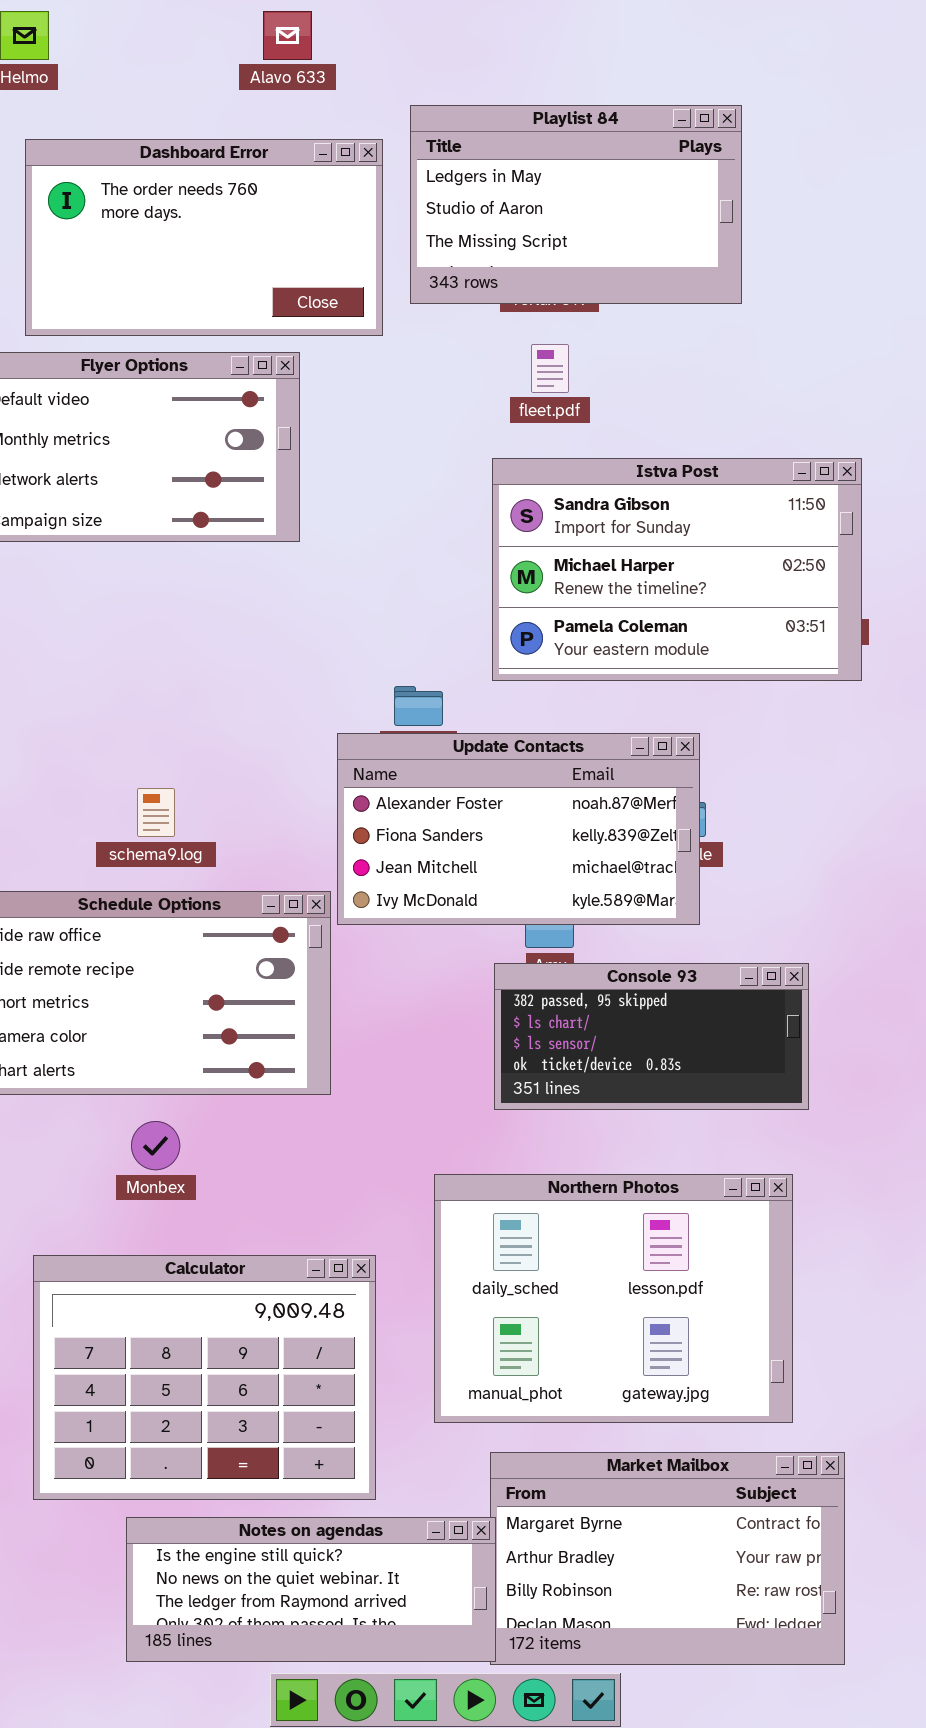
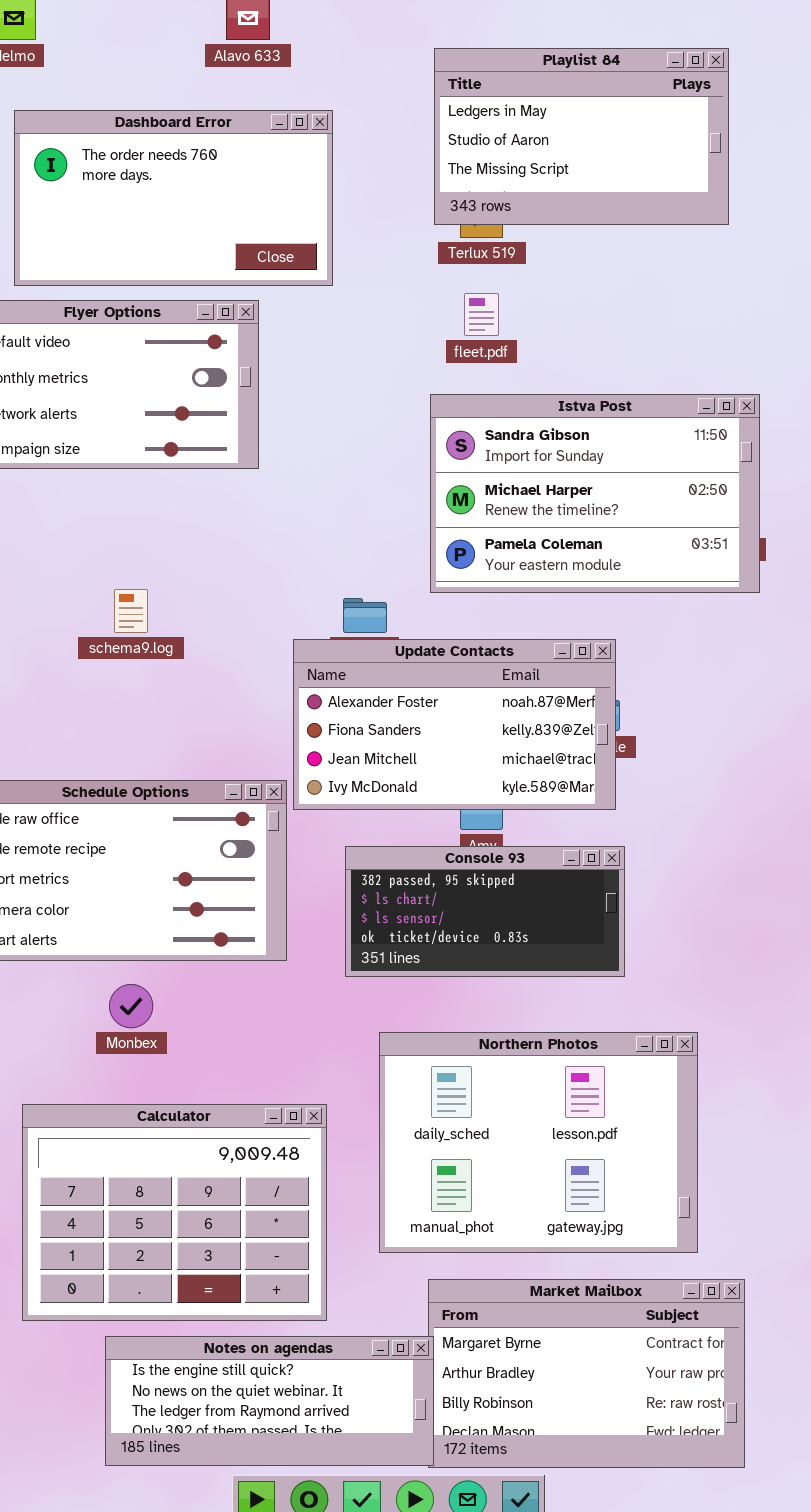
Playlist 84: [410,105,742,304] -> [434,48,729,225], moved
schema9.log: [137,788,175,837] -> [114,589,148,633], moved
Console 93: [494,963,809,1110] -> [345,846,625,977], moved

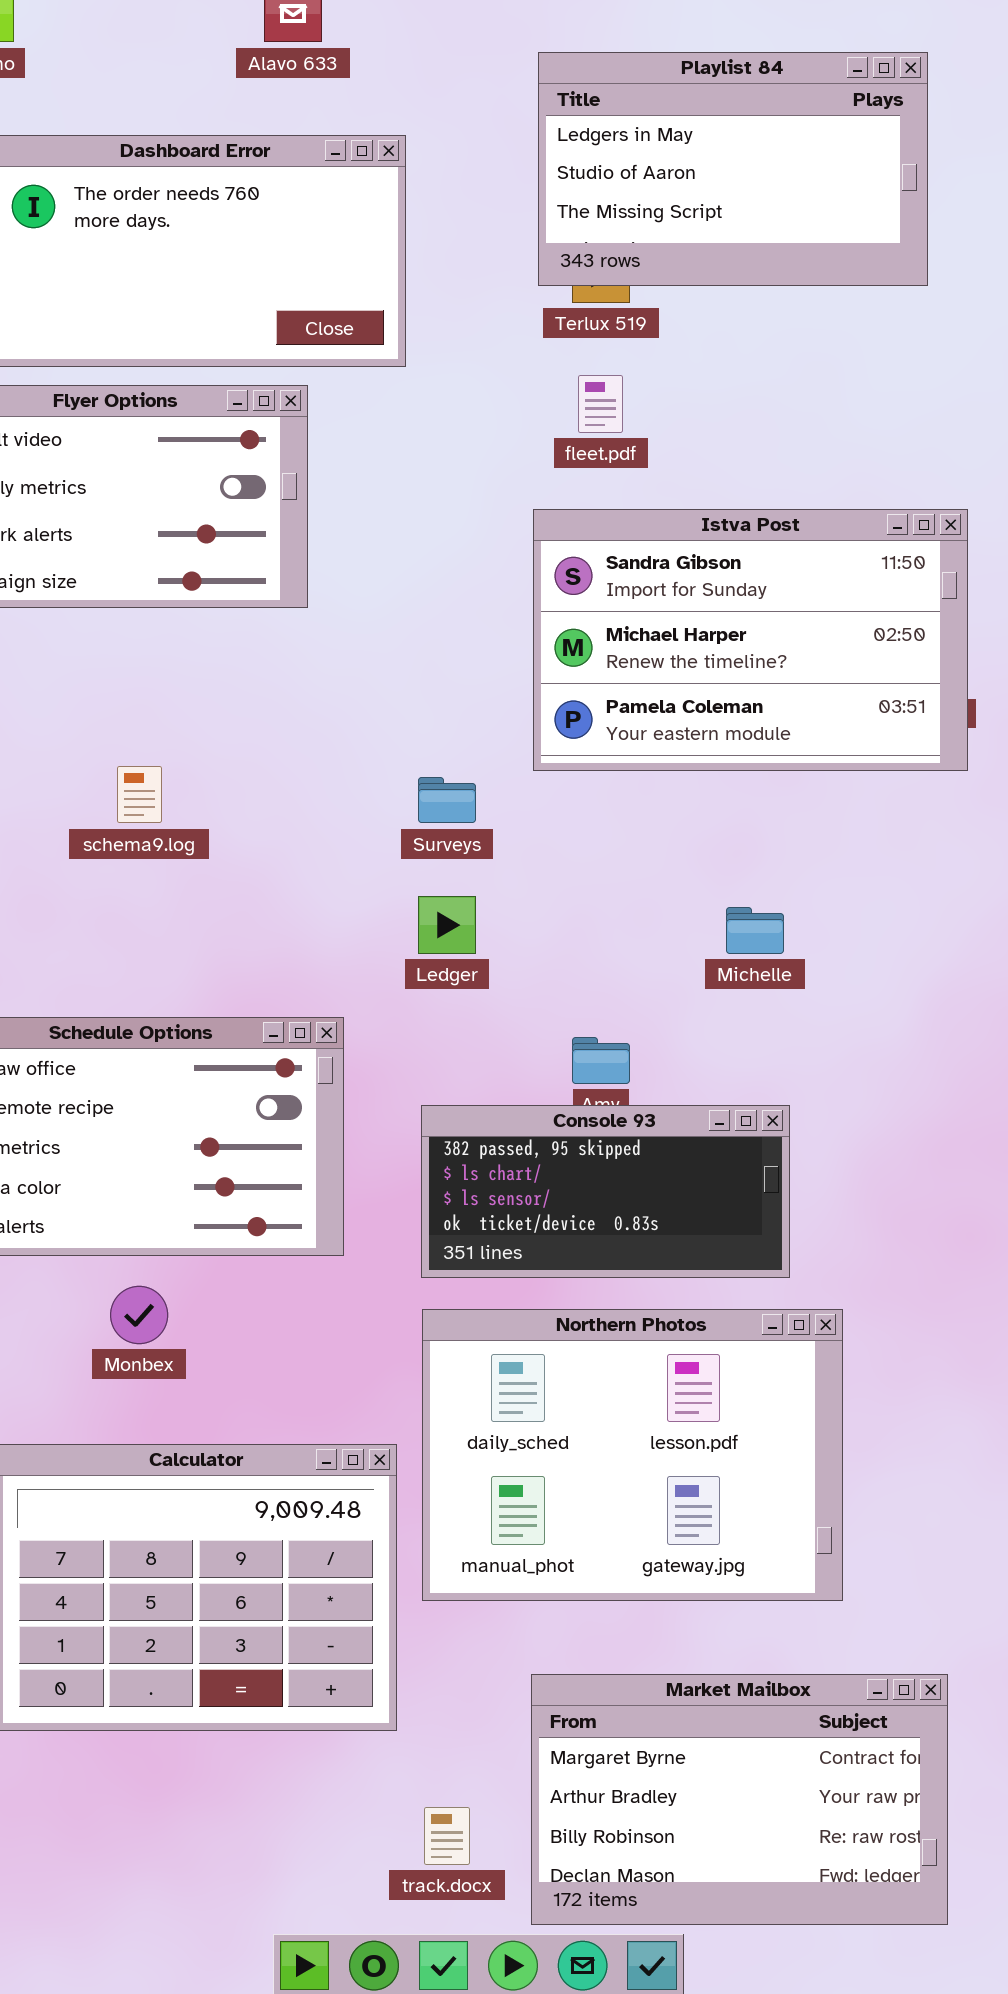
Update Contacts: [293,639,616,810] -> none, closed
Northern Photos: [379,1032,698,1253] -> [422,1309,843,1601], moved
Notes on agendas: [105,1336,434,1466] -> none, closed

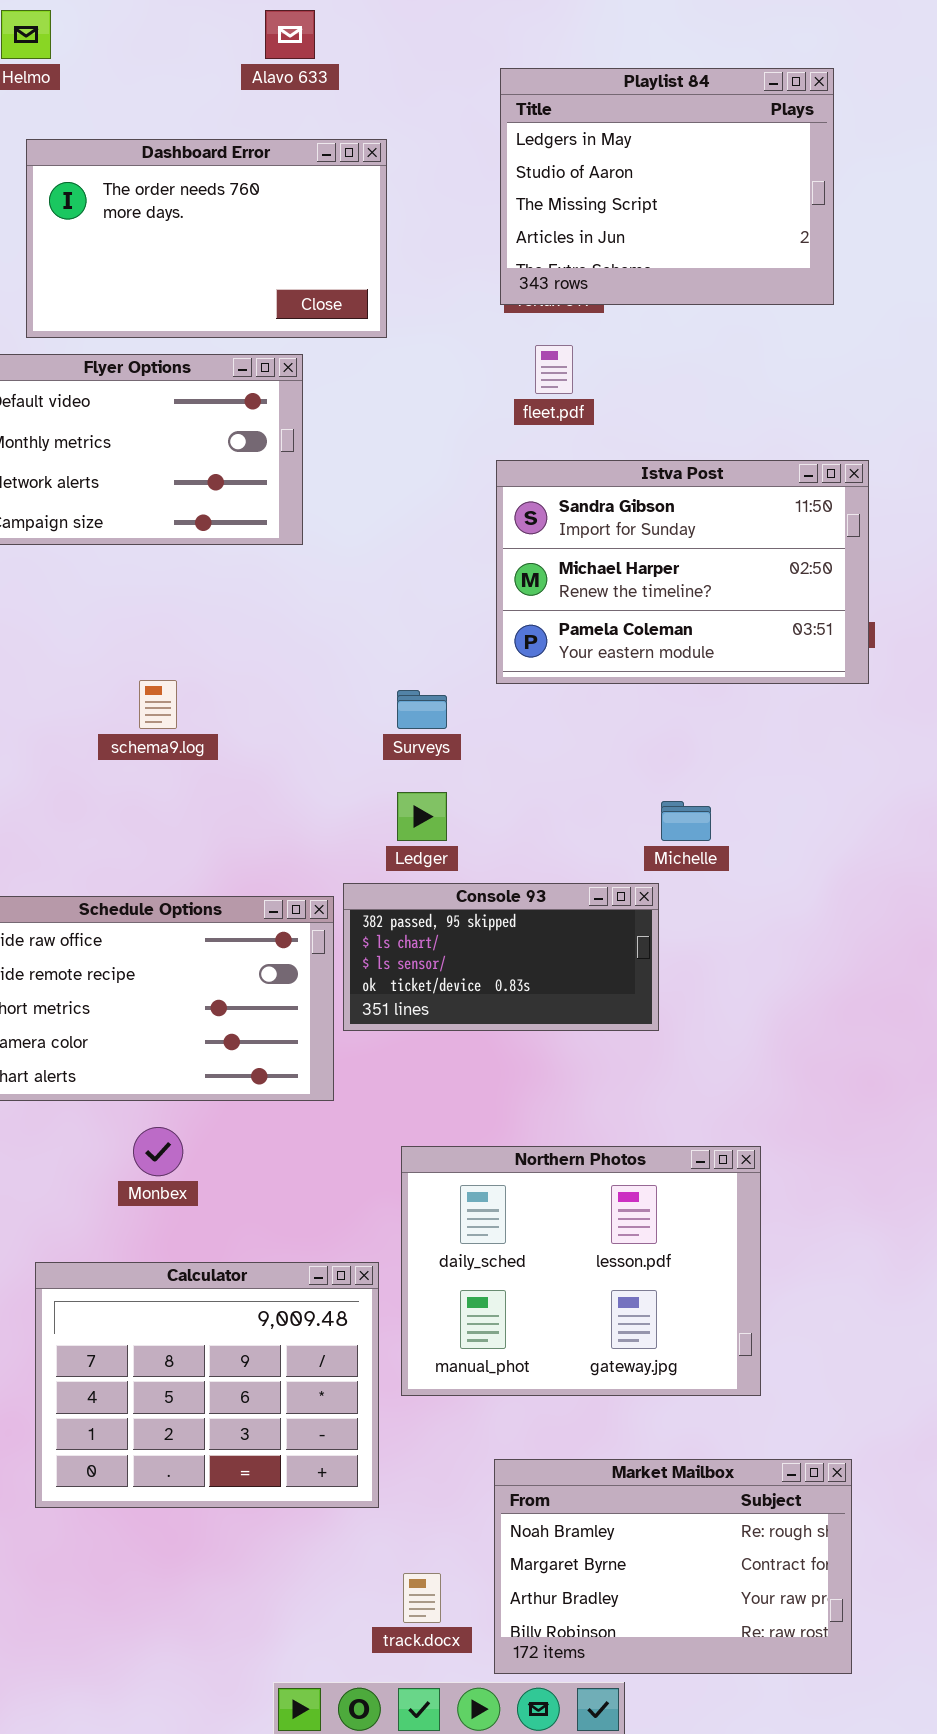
Playlist 84: [538,52,928,286] -> [500,68,834,305], resized
Console 93: [421,1105,790,1278] -> [343,883,659,1031], moved
Market Mailbox: [531,1674,948,1925] -> [494,1459,852,1674], scrolled up 1 row

